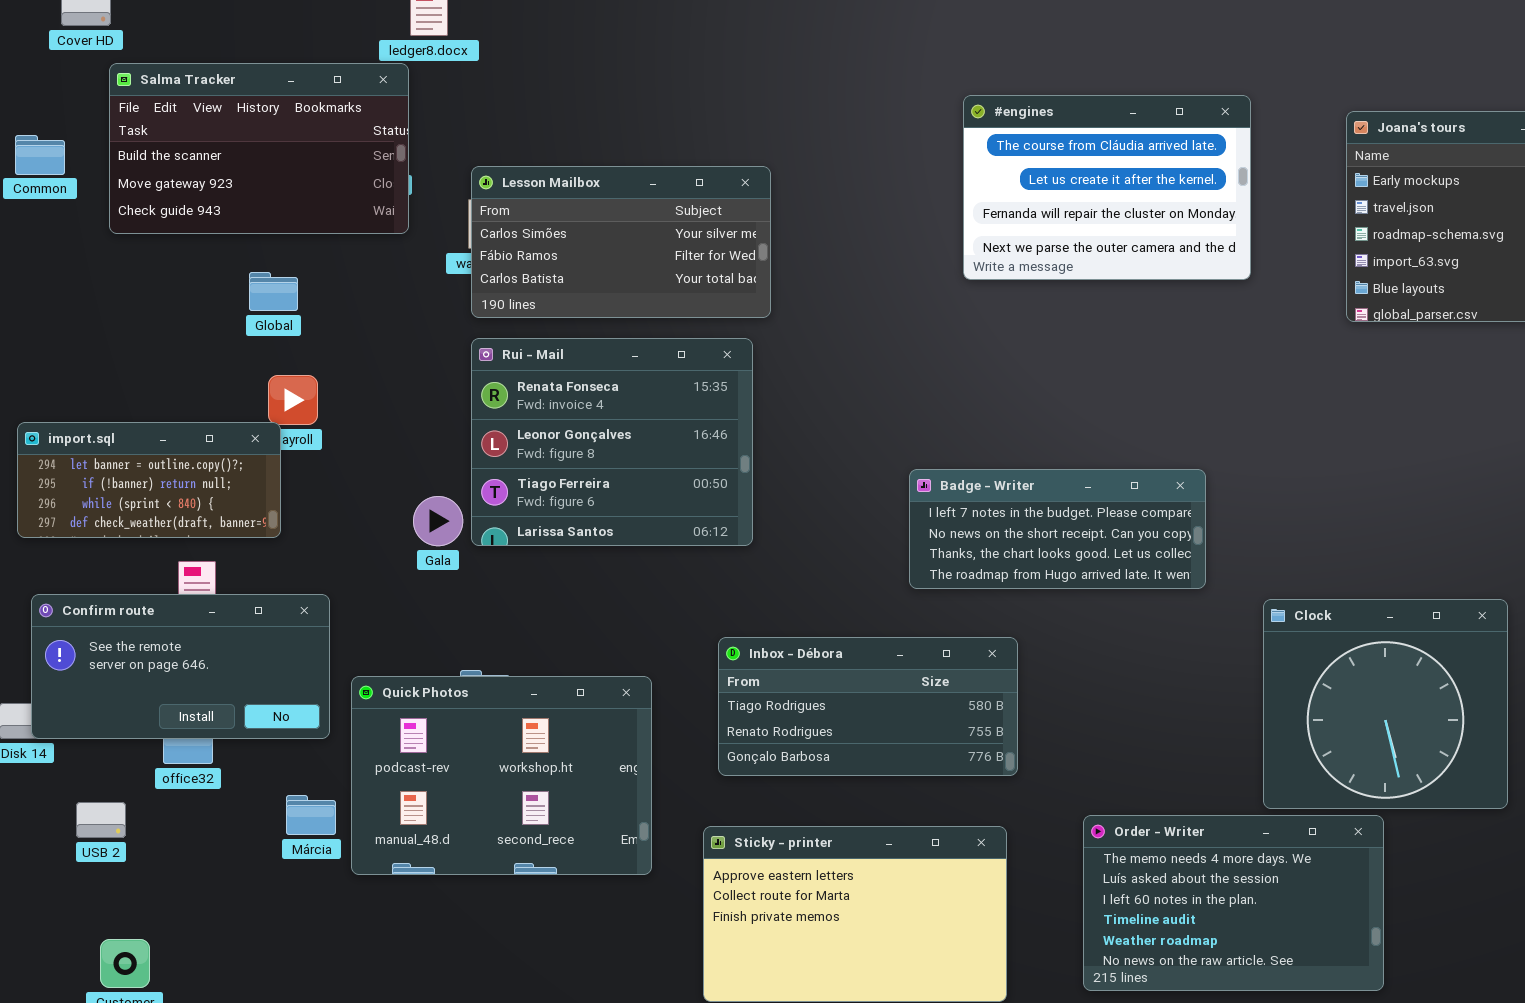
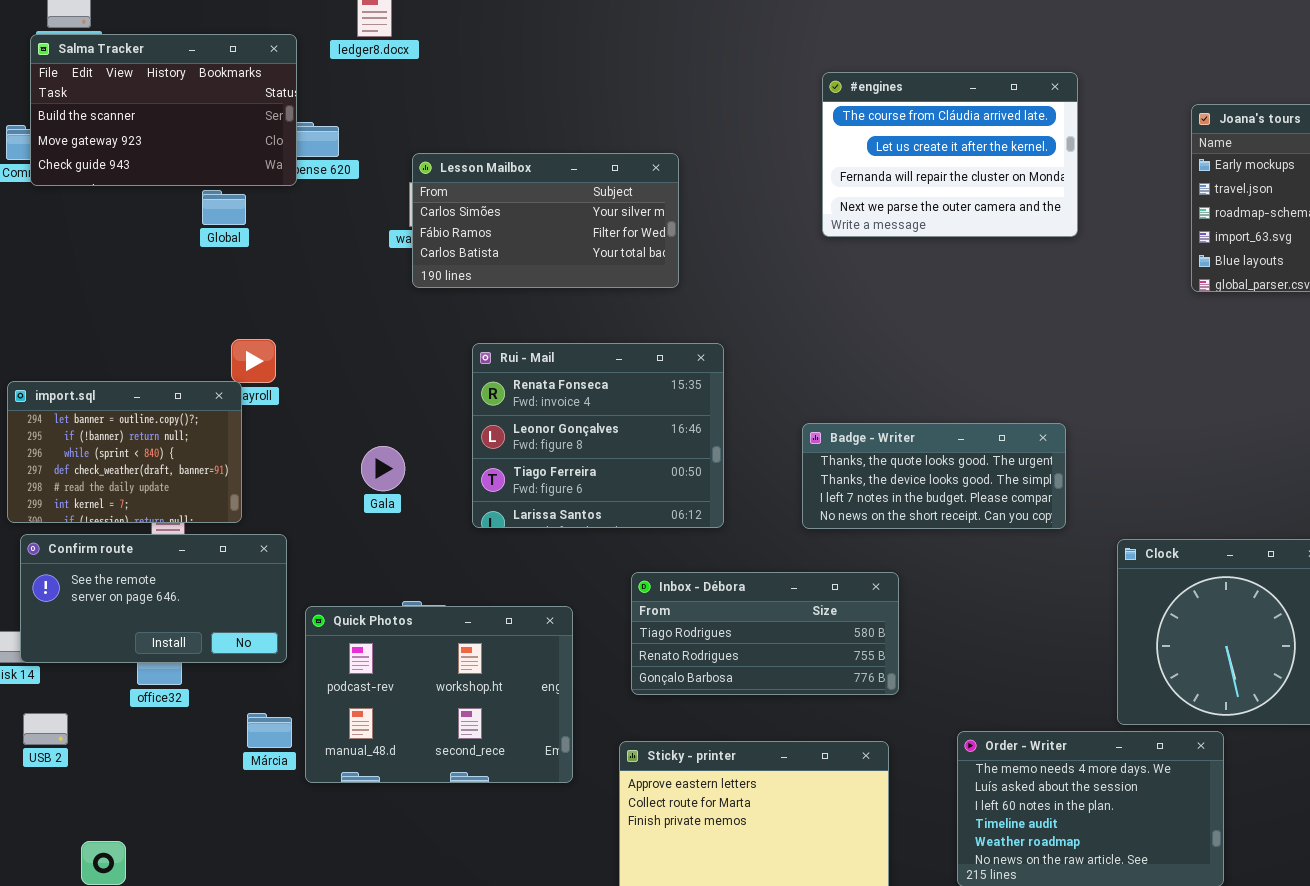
Salma Tracker: [109,63,409,234] -> [30,34,297,186], moved
#engines: [963,95,1251,280] -> [822,72,1078,237], moved
Global: [249,272,298,311] -> [202,190,246,225], moved
Rui - Mail: [471,338,753,546] -> [472,343,724,528], moved
import.sql: [17,422,281,538] -> [7,381,242,523], resized
Badge - Writer: [909,469,1206,589] -> [802,423,1066,529], scrolled up 2 rows
USB 2: [76,802,126,838] -> [23,713,68,745], moved

